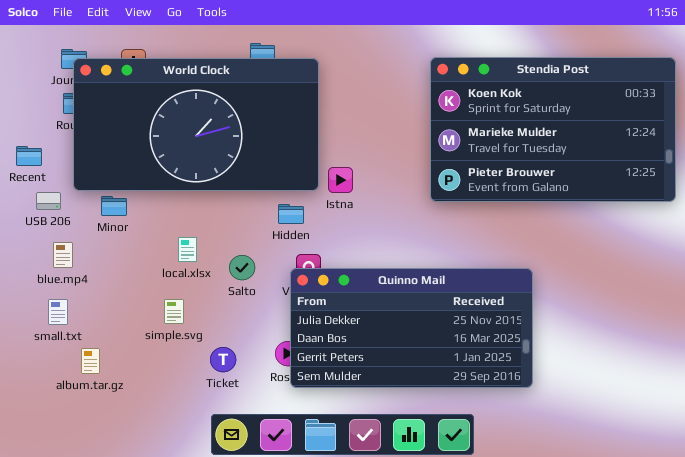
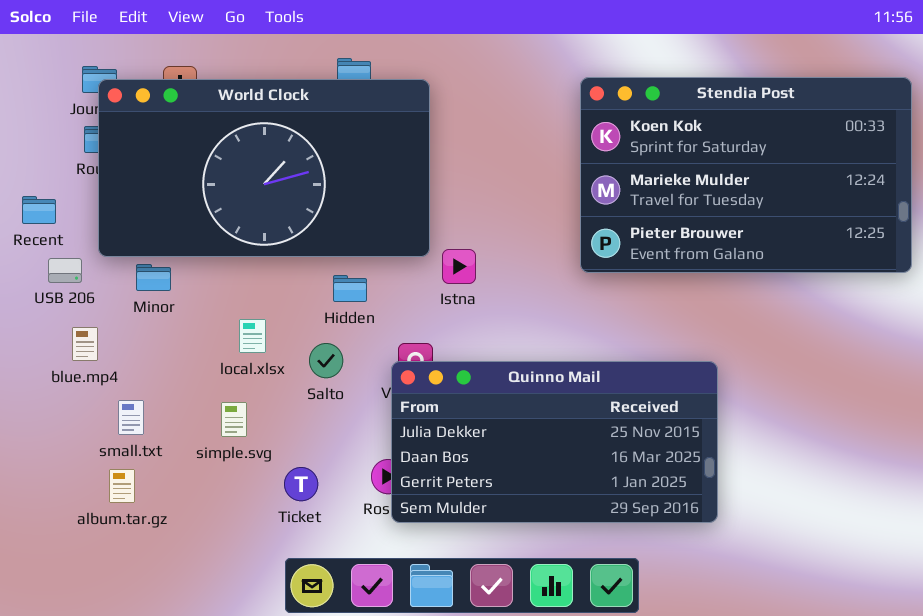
Istna: [328,167,353,193] -> [442,249,476,284], moved
Hidden: [278,204,304,224] -> [333,275,367,302], moved
small.txt: [48,299,68,325] -> [118,400,144,435], moved

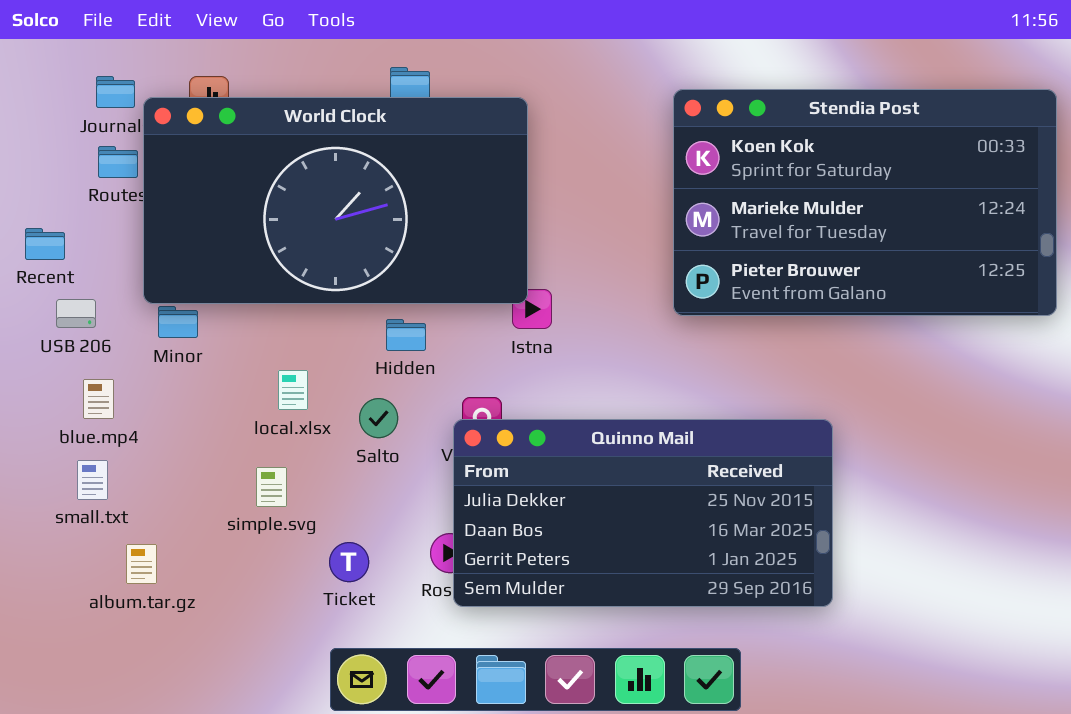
World Clock: [98,79,430,257] -> [143,97,528,304], moved
small.txt: [118,400,144,435] -> [77,460,108,500], moved

